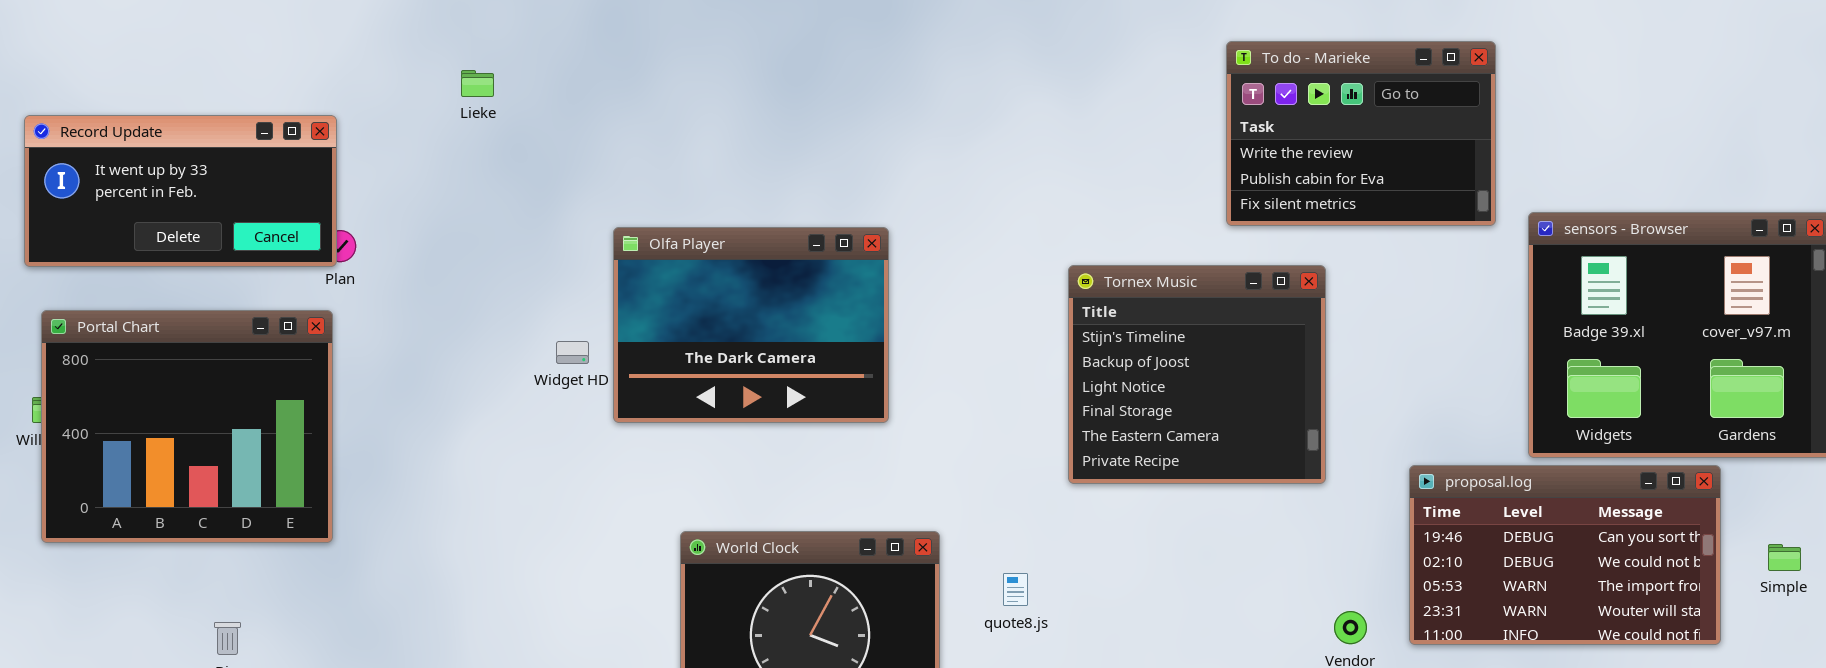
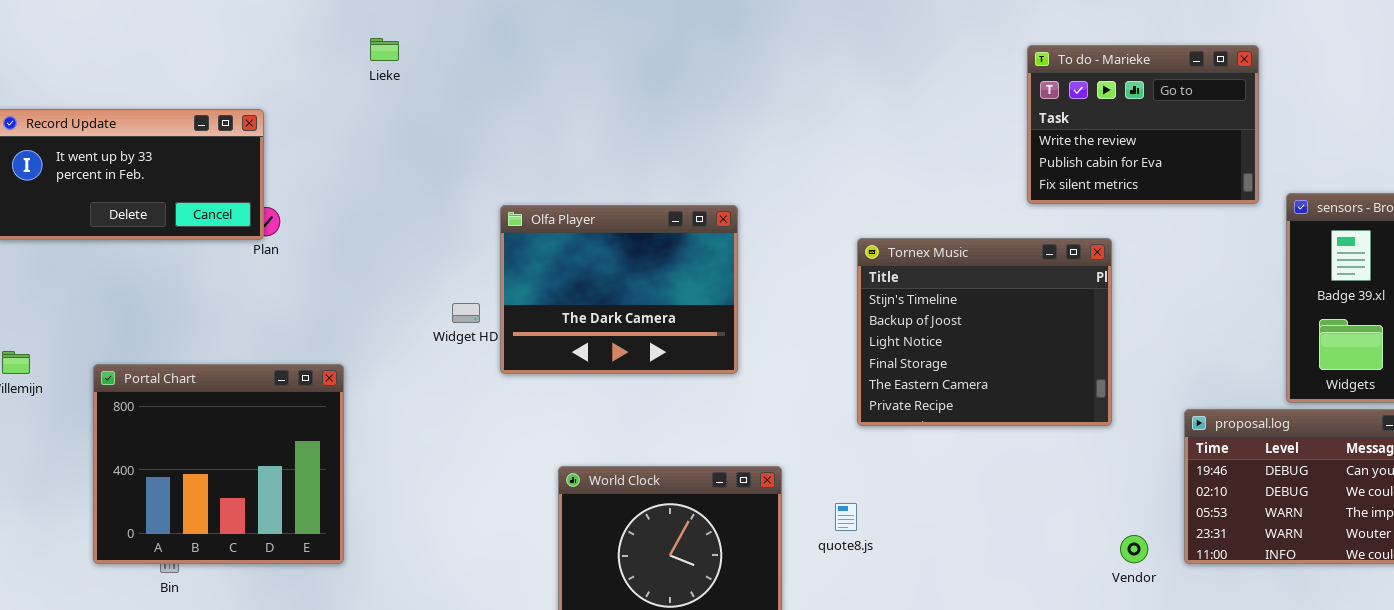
Lieke: [461,70,494,97] -> [370,38,399,61], moved
Tornex Music: [1068,265,1326,484] -> [857,238,1112,426], resized
Portal Chart: [41,310,333,543] -> [93,364,344,564], moved

